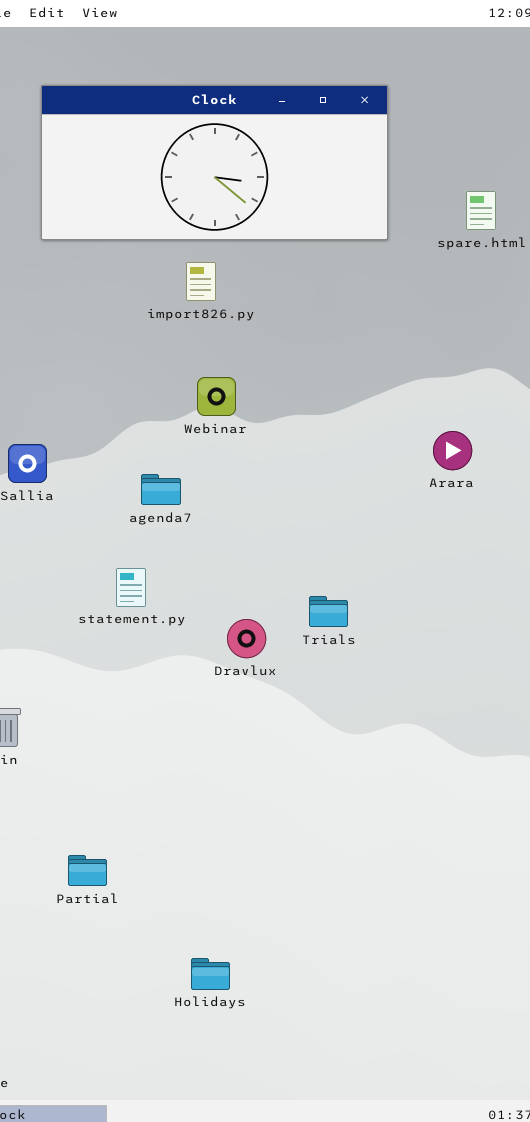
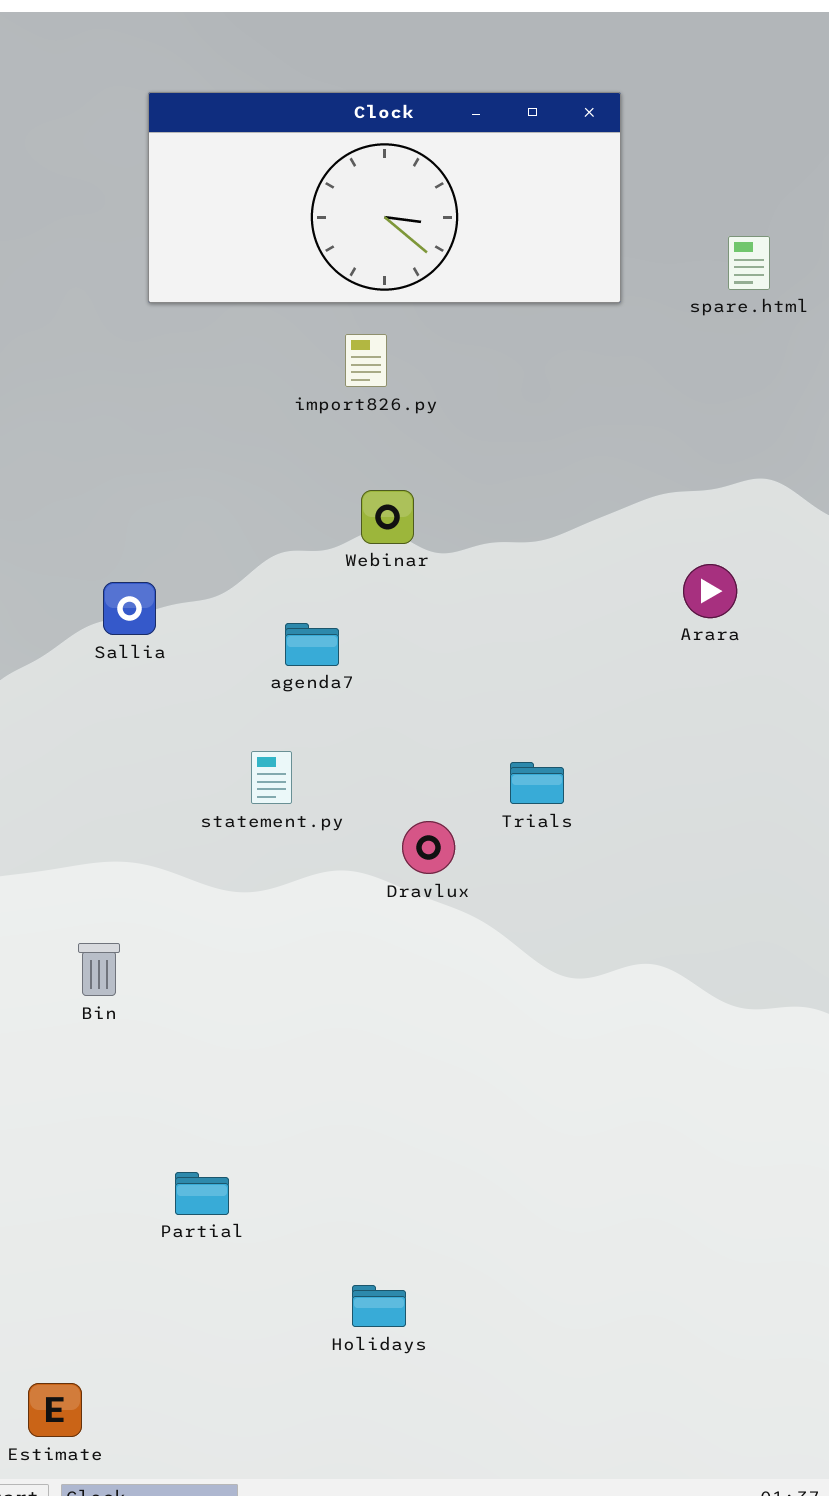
Trials: [309,596,348,627] -> [510,762,564,804], moved
Partial: [68,855,107,886] -> [175,1172,229,1215], moved

